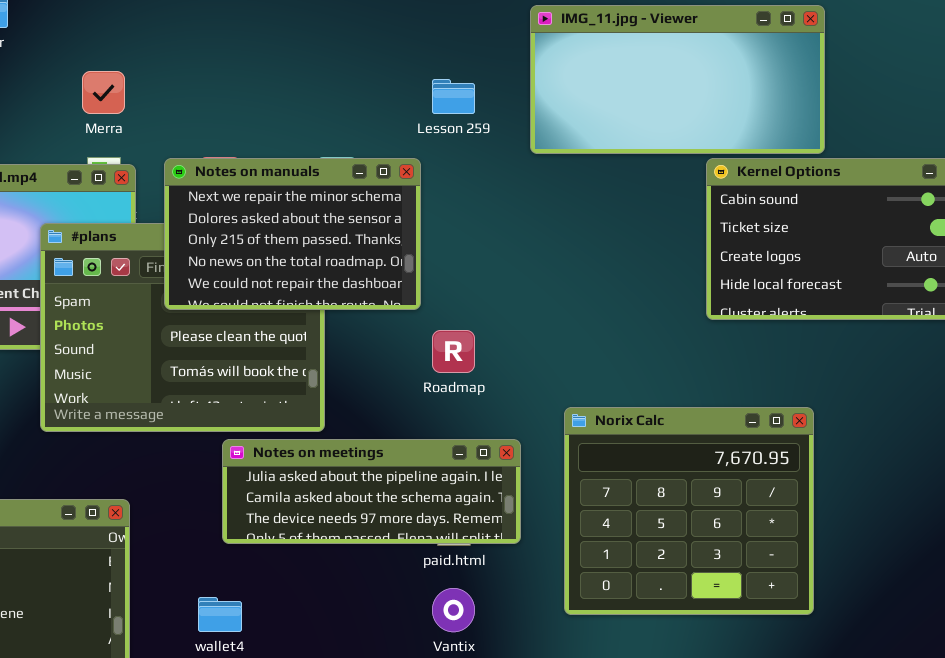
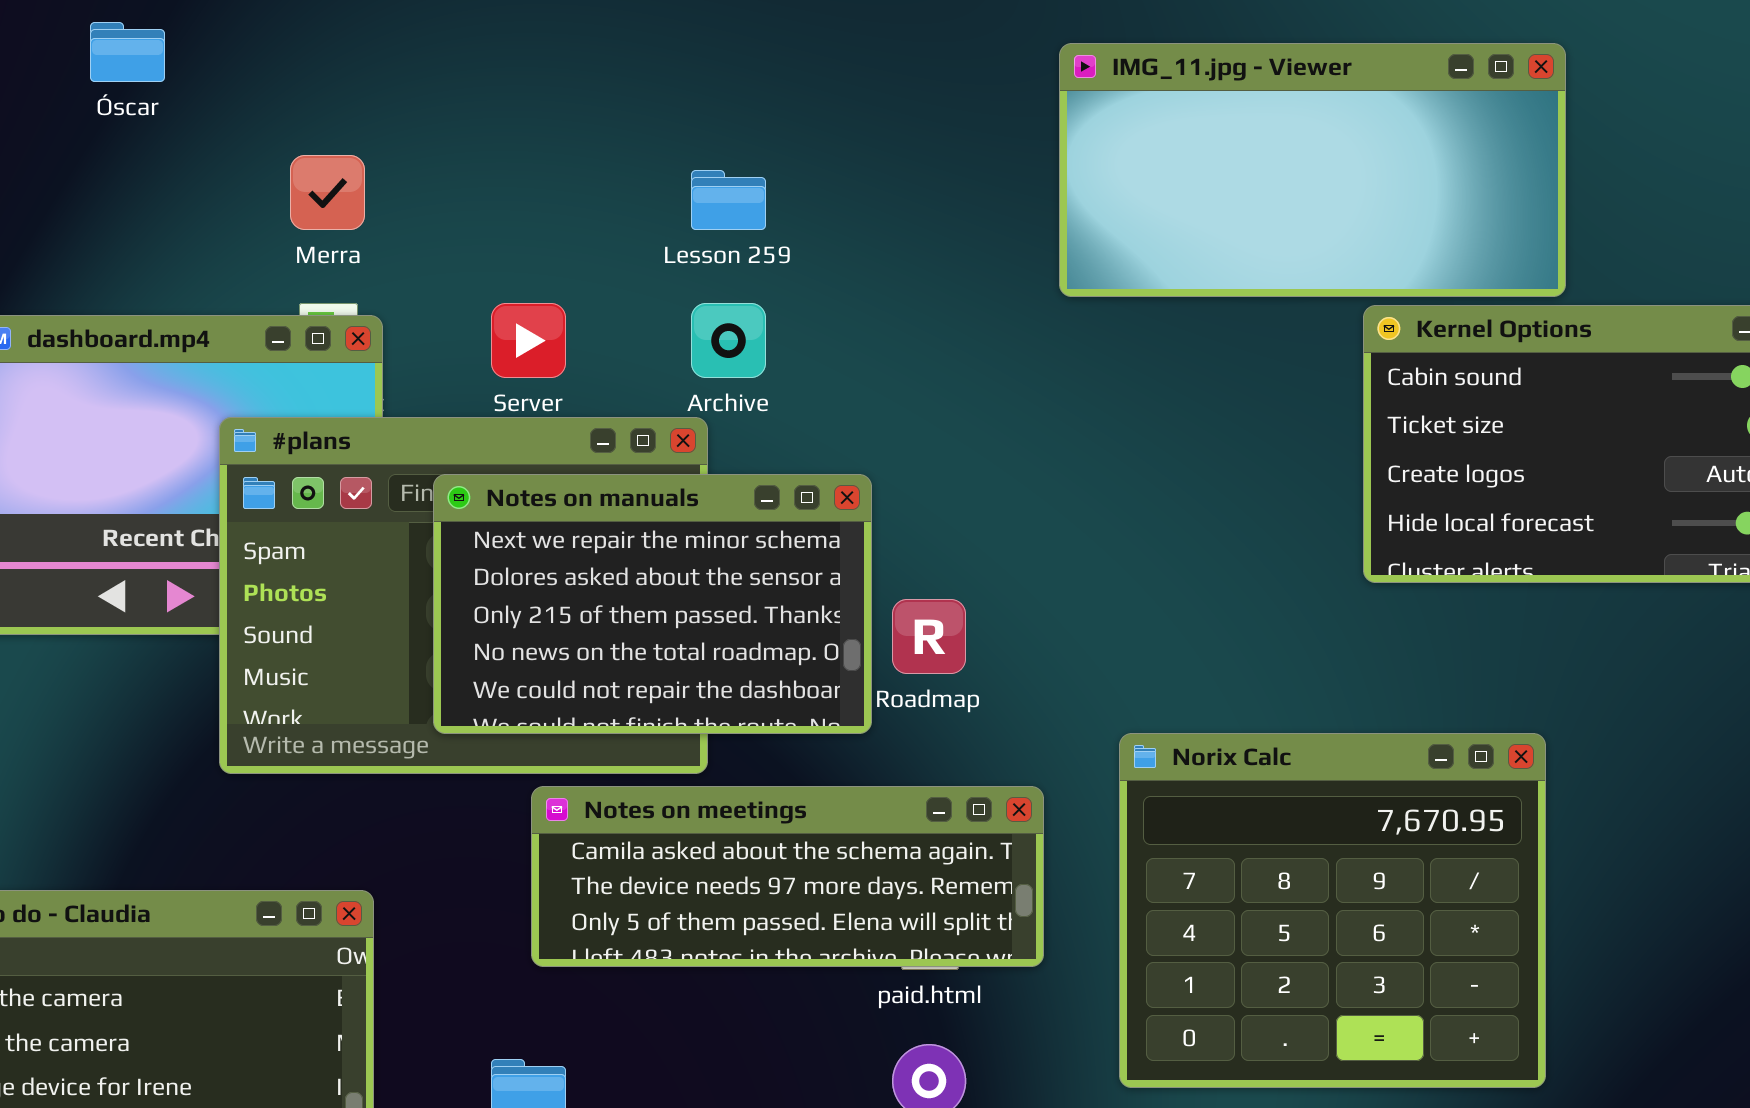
Lesson 259: [432,79,475,114] -> [691,170,766,230], moved
Notes on manuals: [164,158,421,310] -> [433,474,872,734], moved
Notes on meetings: [222,439,521,544] -> [531,786,1044,967], scrolled down 1 row

